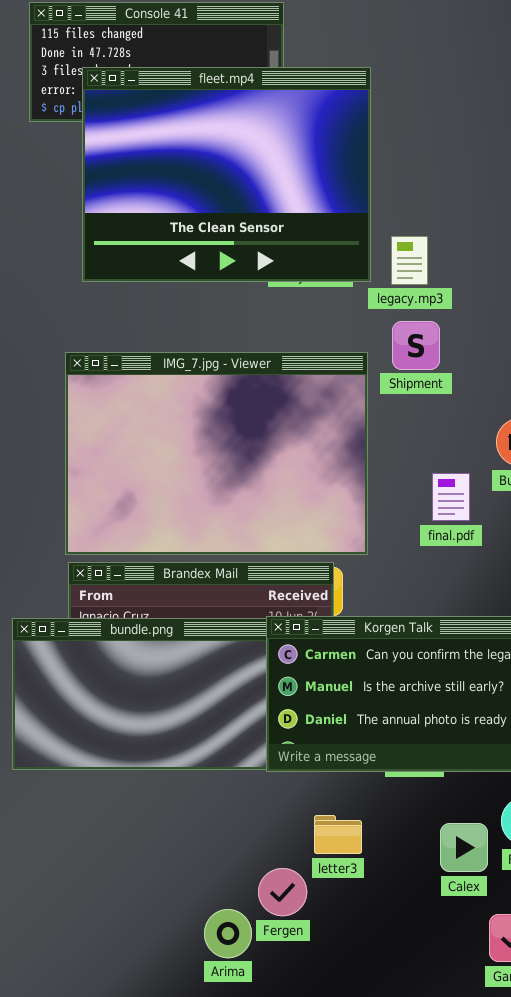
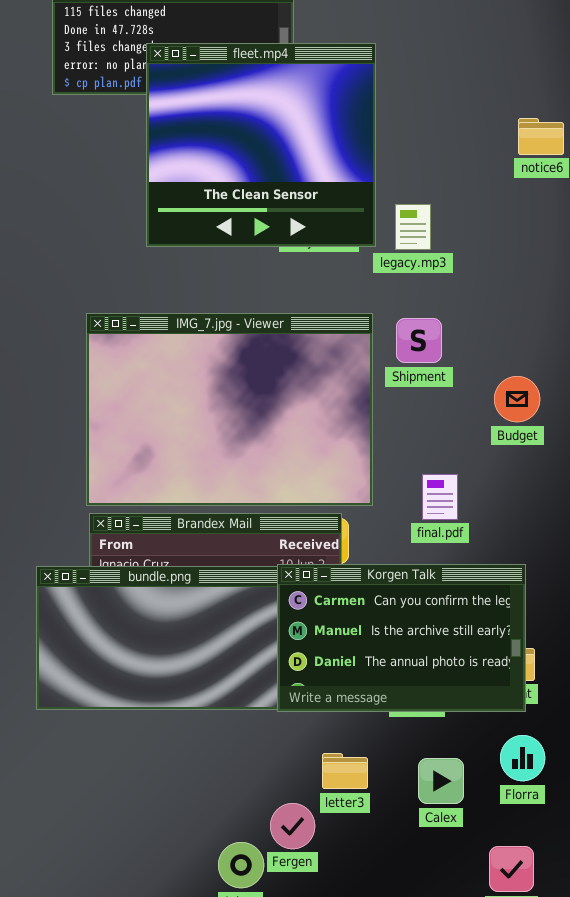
fleet.mp4: [82,67,371,282] -> [146,43,376,247], resized
Shipment: [392,321,440,370] -> [396,318,442,363], moved
final.pdf: [432,473,470,521] -> [422,474,458,520], moved
Calex: [440,823,488,872] -> [418,758,464,804], moved

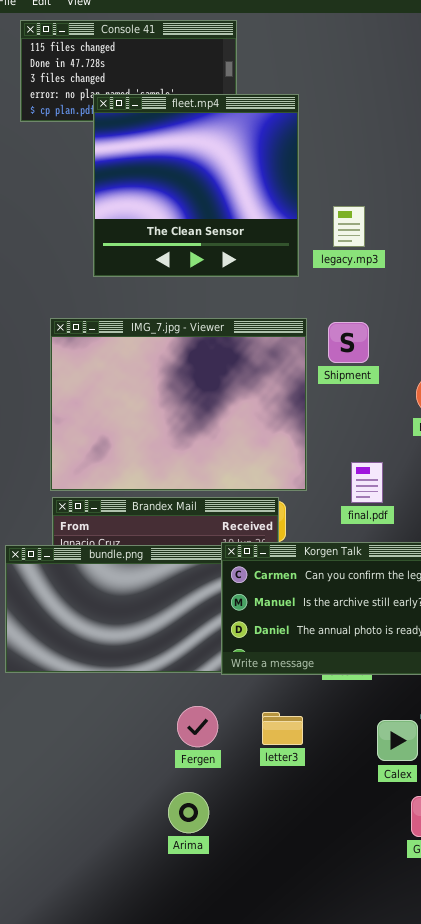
fleet.mp4: [146,43,376,247] -> [93,94,299,277], moved
legacy.mp3: [395,204,431,250] -> [333,206,365,247], moved
Calex: [418,758,464,804] -> [377,720,418,761], moved
Fergen: [270,803,315,849] -> [177,706,218,747], moved

